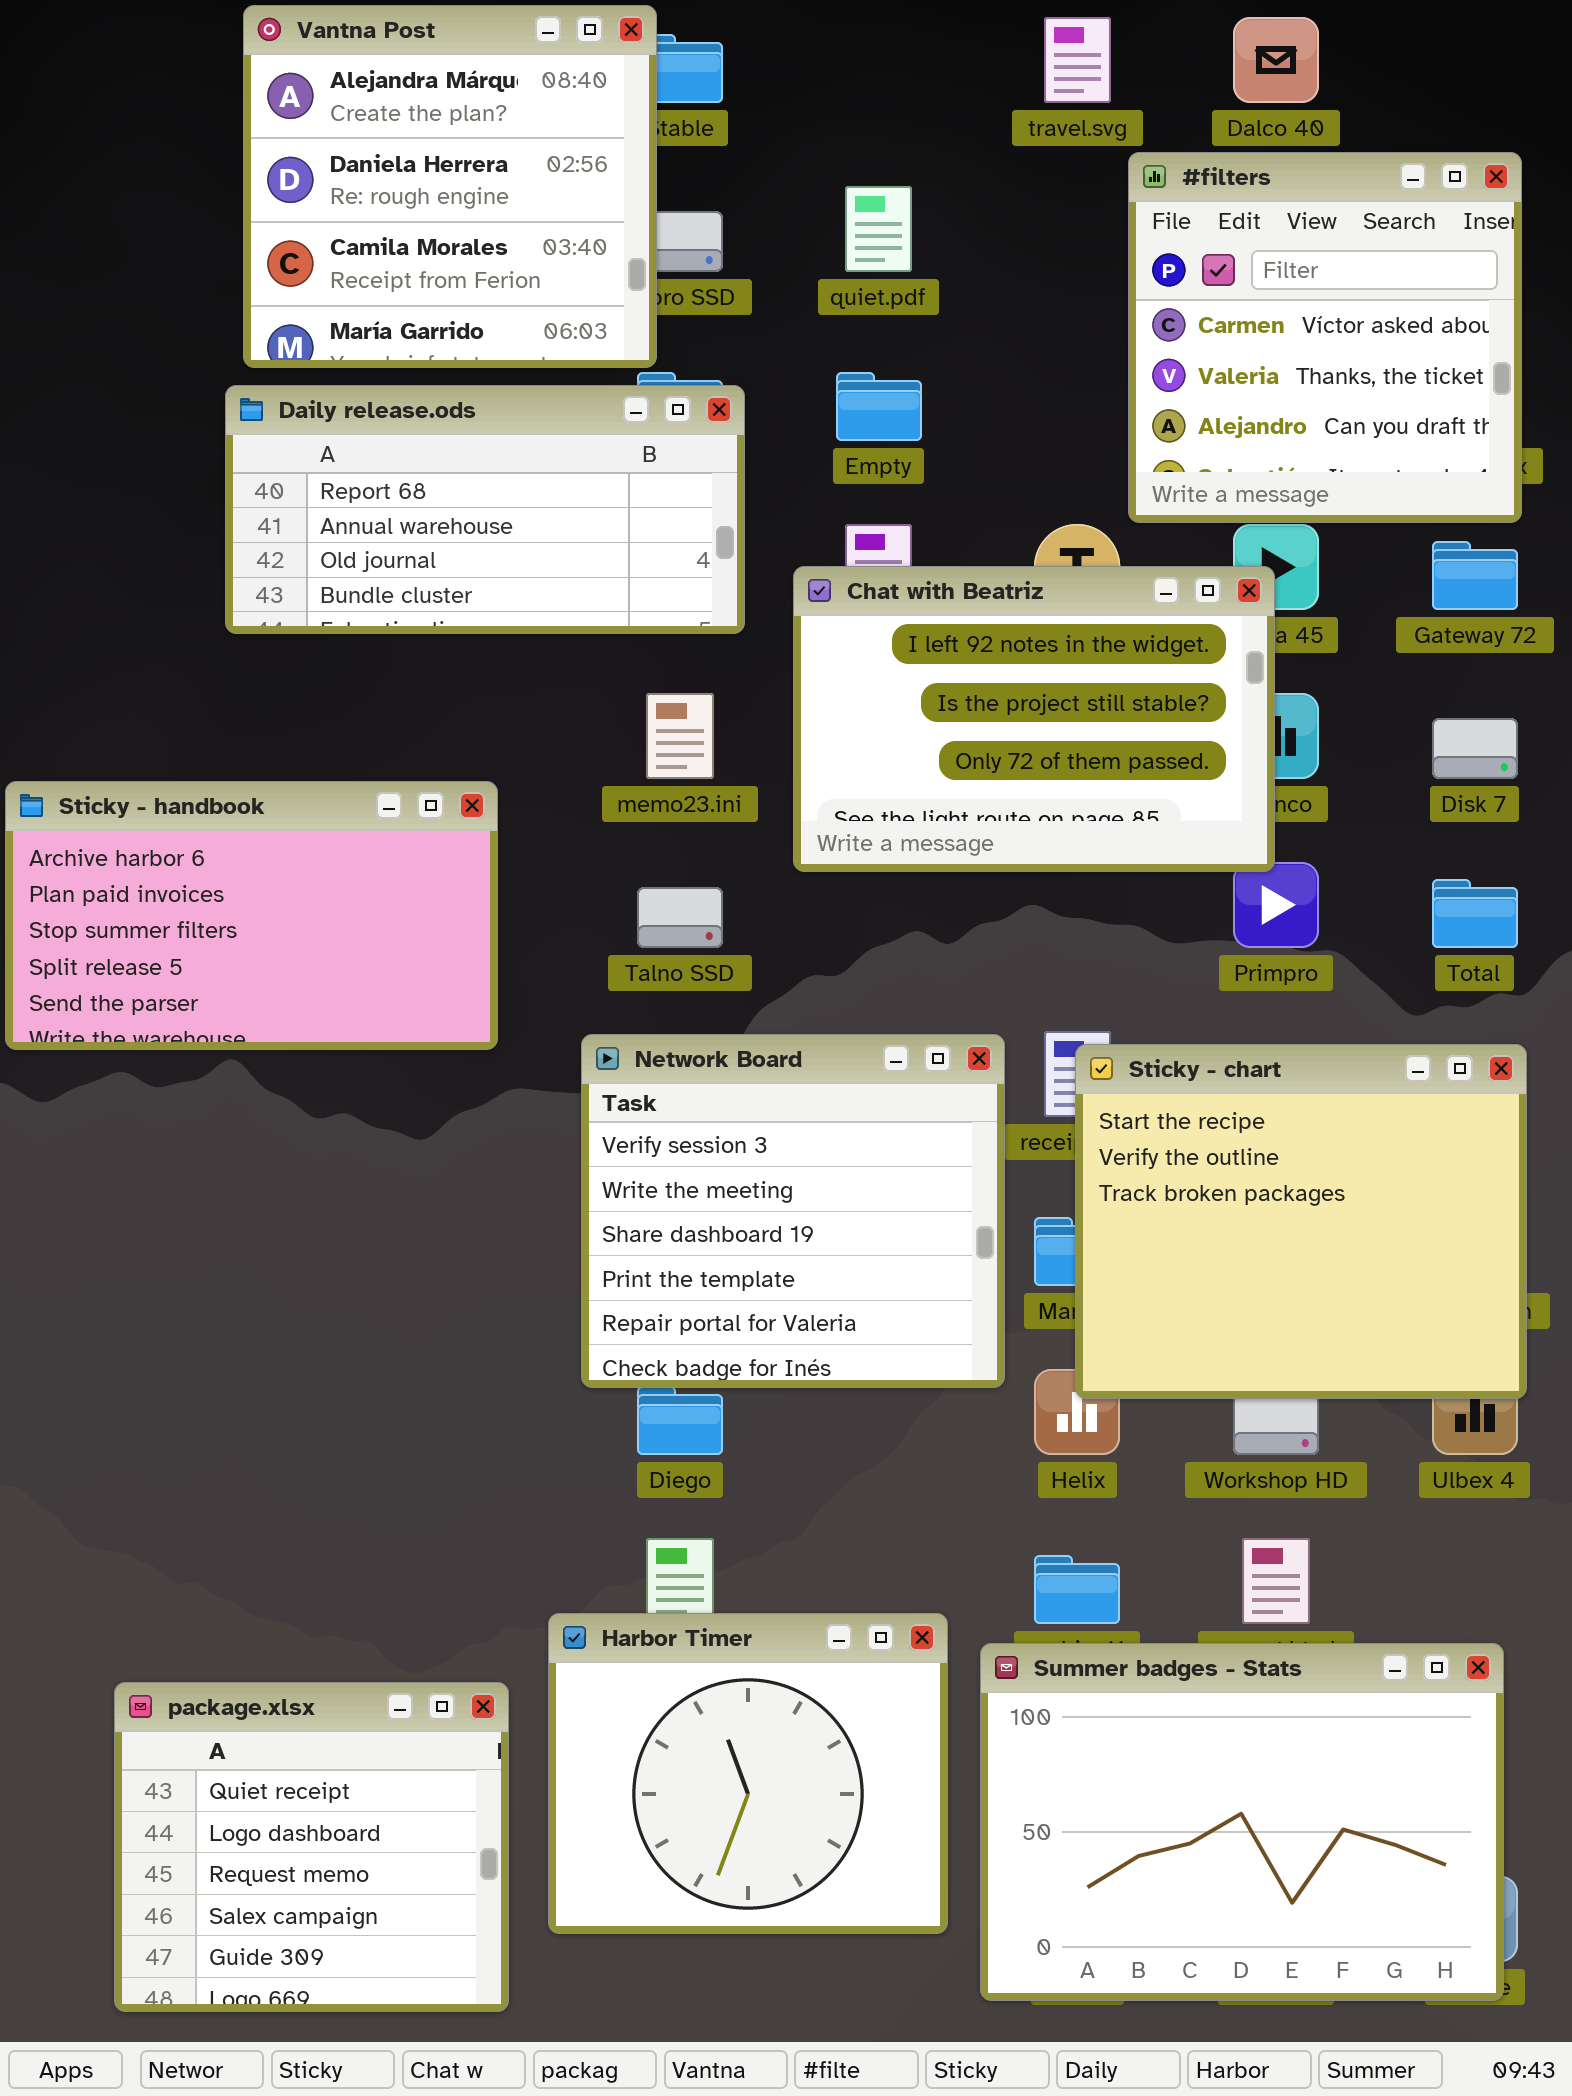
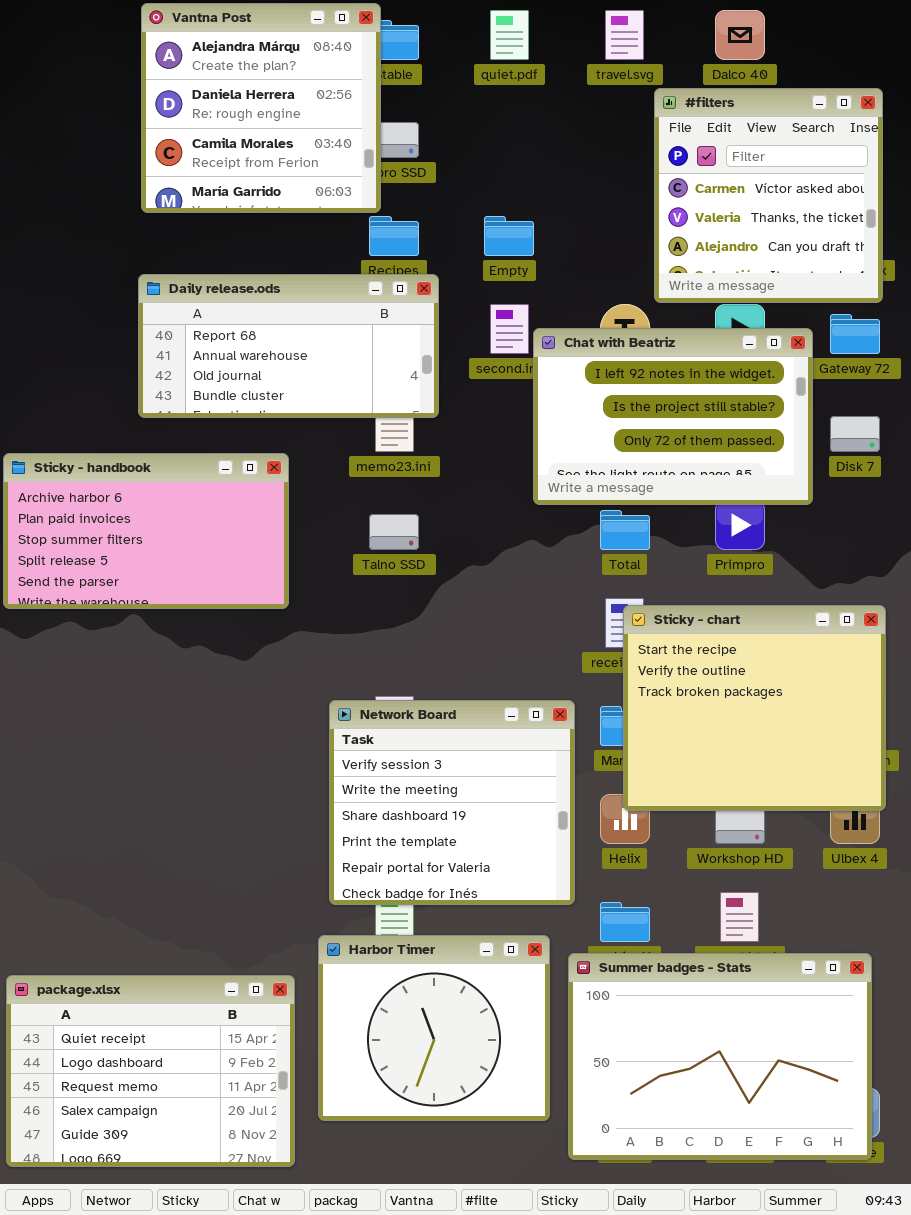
quiet.pdf: [845,186,912,272] -> [490,10,529,60], moved
Daily release.ods: [225,385,745,634] -> [138,274,439,418], moved
Chat with Beatriz: [793,566,1275,872] -> [533,328,813,505], moved
Total: [1432,879,1518,948] -> [600,510,650,550], moved
Network Board: [581,1034,1005,1388] -> [329,700,575,905], moved
package.xlsx: [114,1682,509,2012] -> [6,975,295,1167], resized

